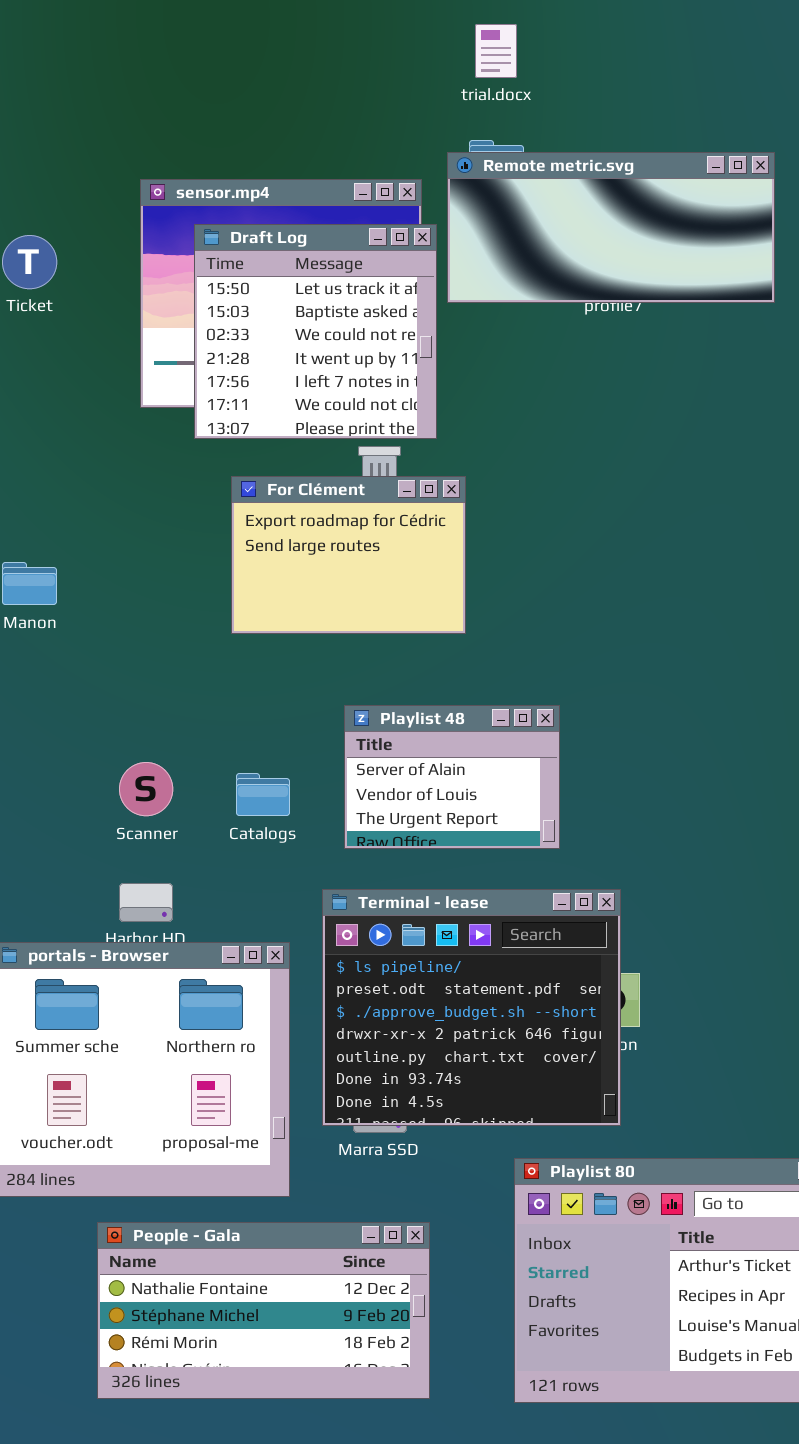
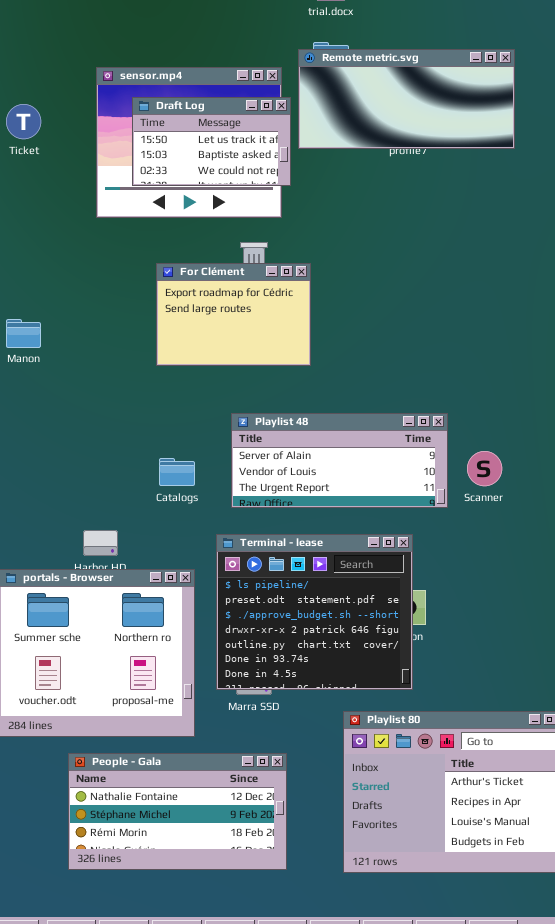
Draft Log: [194,224,437,439] -> [132,97,291,186], resized
Playlist 48: [344,705,560,849] -> [231,413,448,508], resized
Scanner: [119,762,173,816] -> [467,451,502,486], moved

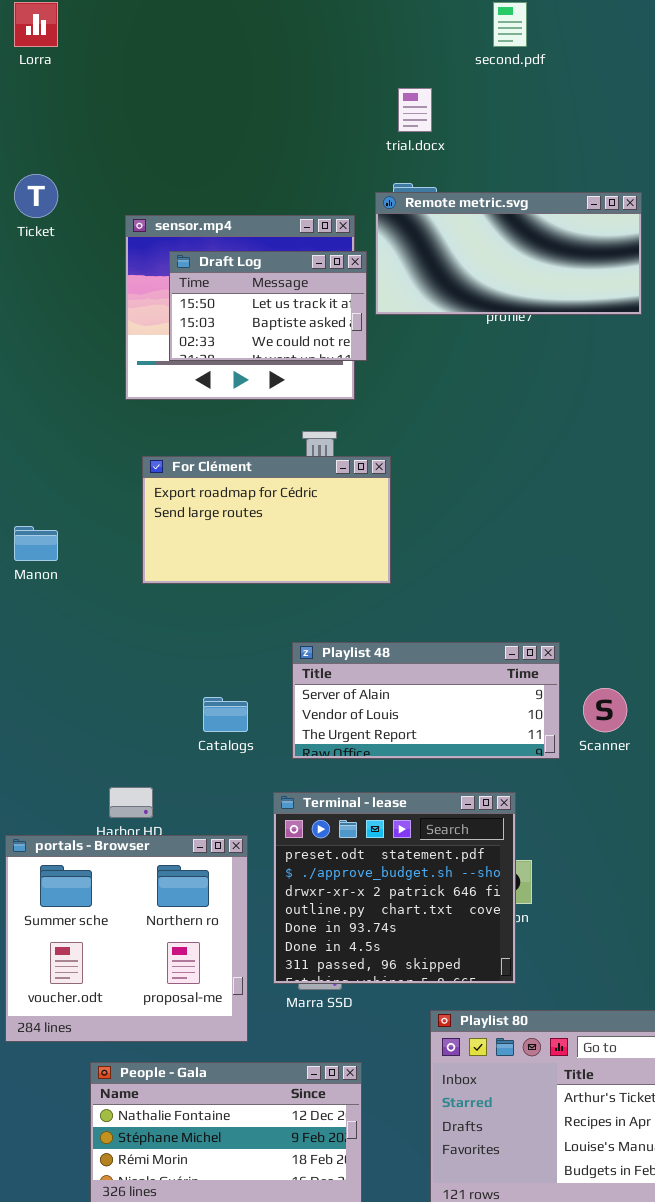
Ticket: [6,104,41,139] -> [14,174,58,218], moved
For Clément: [156,263,311,366] -> [142,456,391,584], resized
Terminal - lease: [216,534,413,690] -> [273,792,516,984], scrolled down 1 row

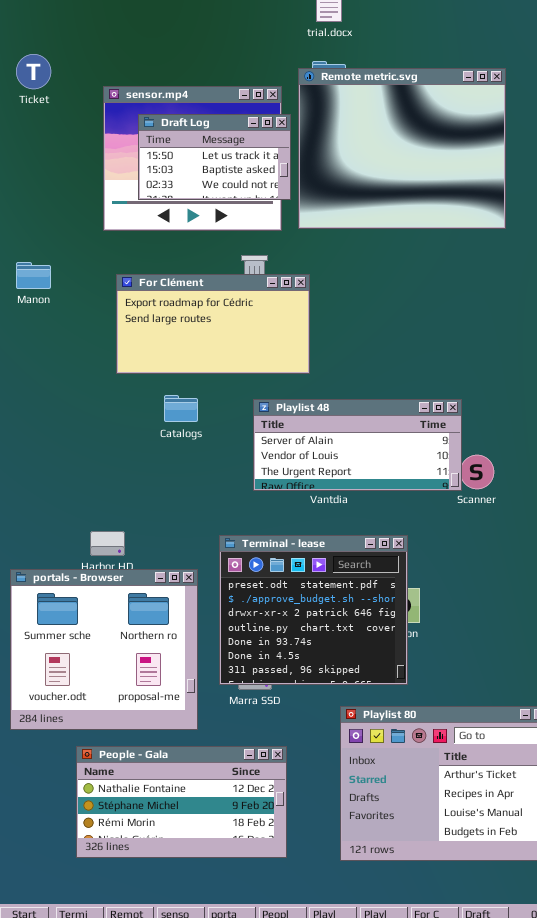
Remote metric.svg: [375,192,642,315] -> [298,68,506,229], resized
Manon: [14,526,58,561] -> [16,262,51,289], moved
Playlist 48: [292,642,560,759] -> [253,399,462,491], moved
Catalogs: [203,697,248,732] -> [164,395,198,422], moved

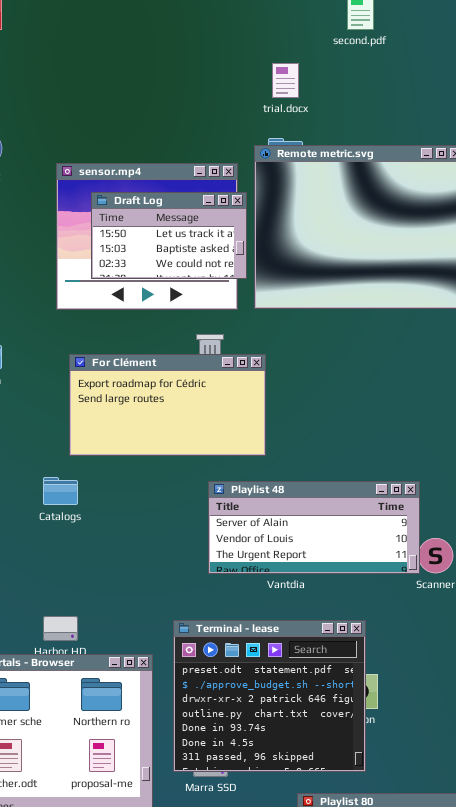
Catalogs: [164,395,198,422] -> [43,477,78,505], moved

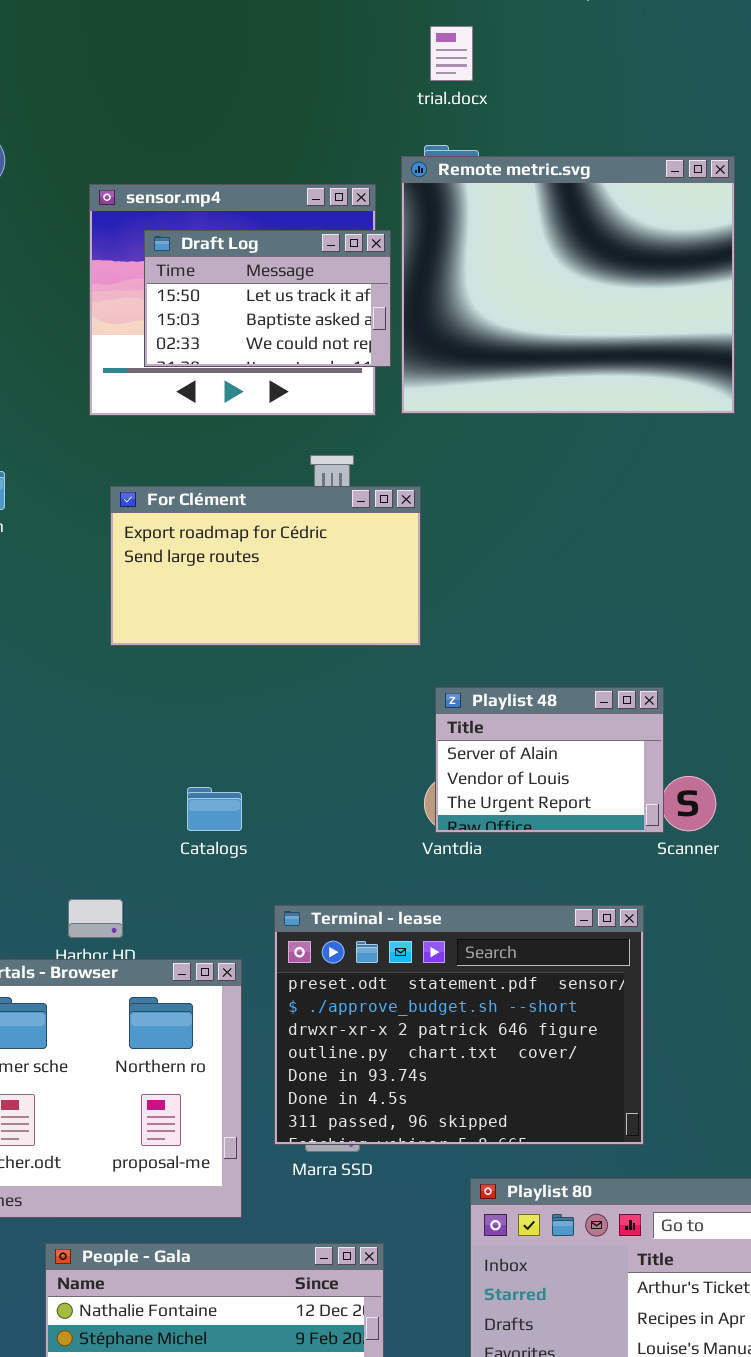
Catalogs: [43,477,78,505] -> [187,787,242,831], moved
Playlist 48: [208,481,420,574] -> [435,687,664,833], resized
Terminal - lease: [173,620,366,772] -> [274,905,644,1145], resized

